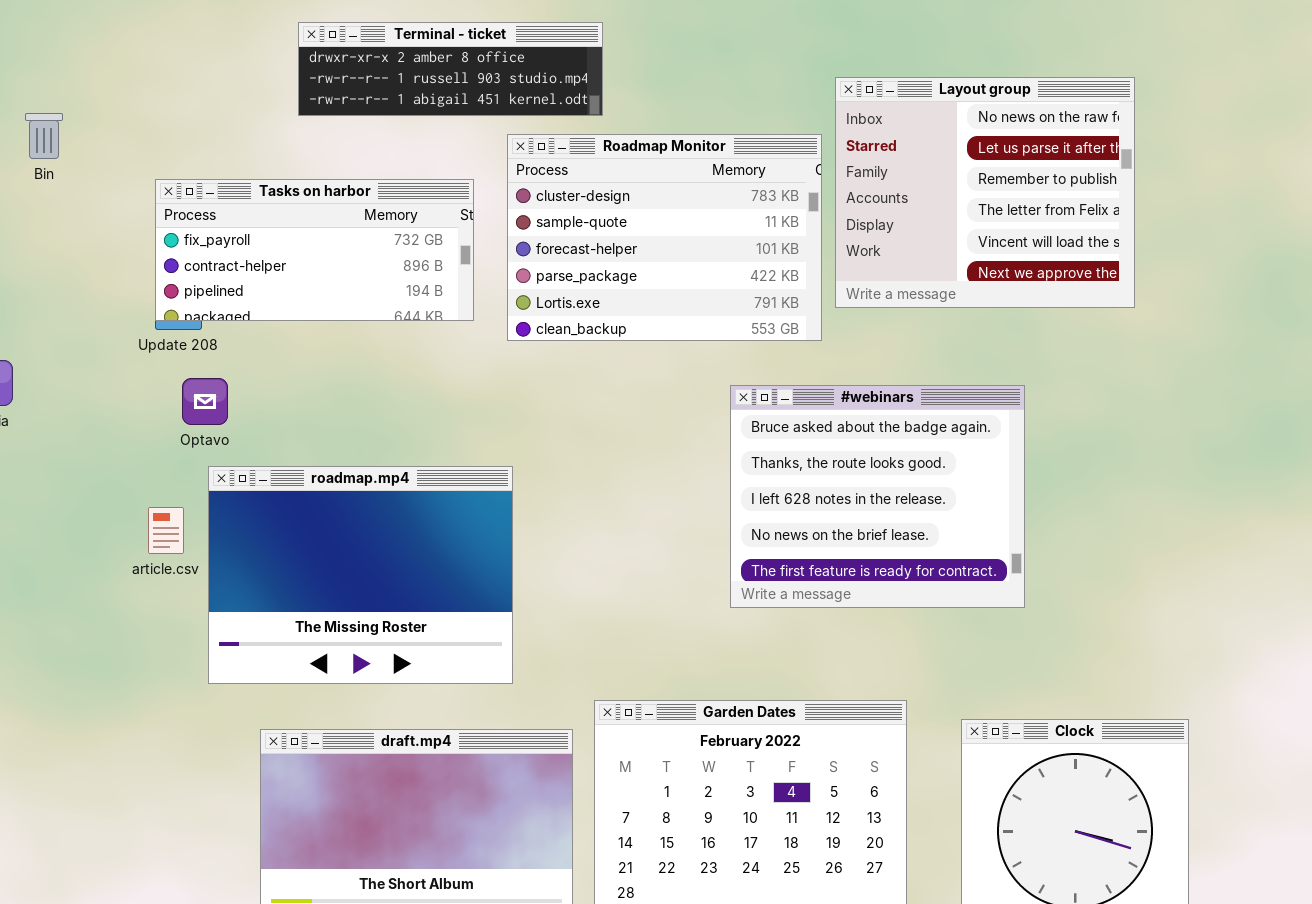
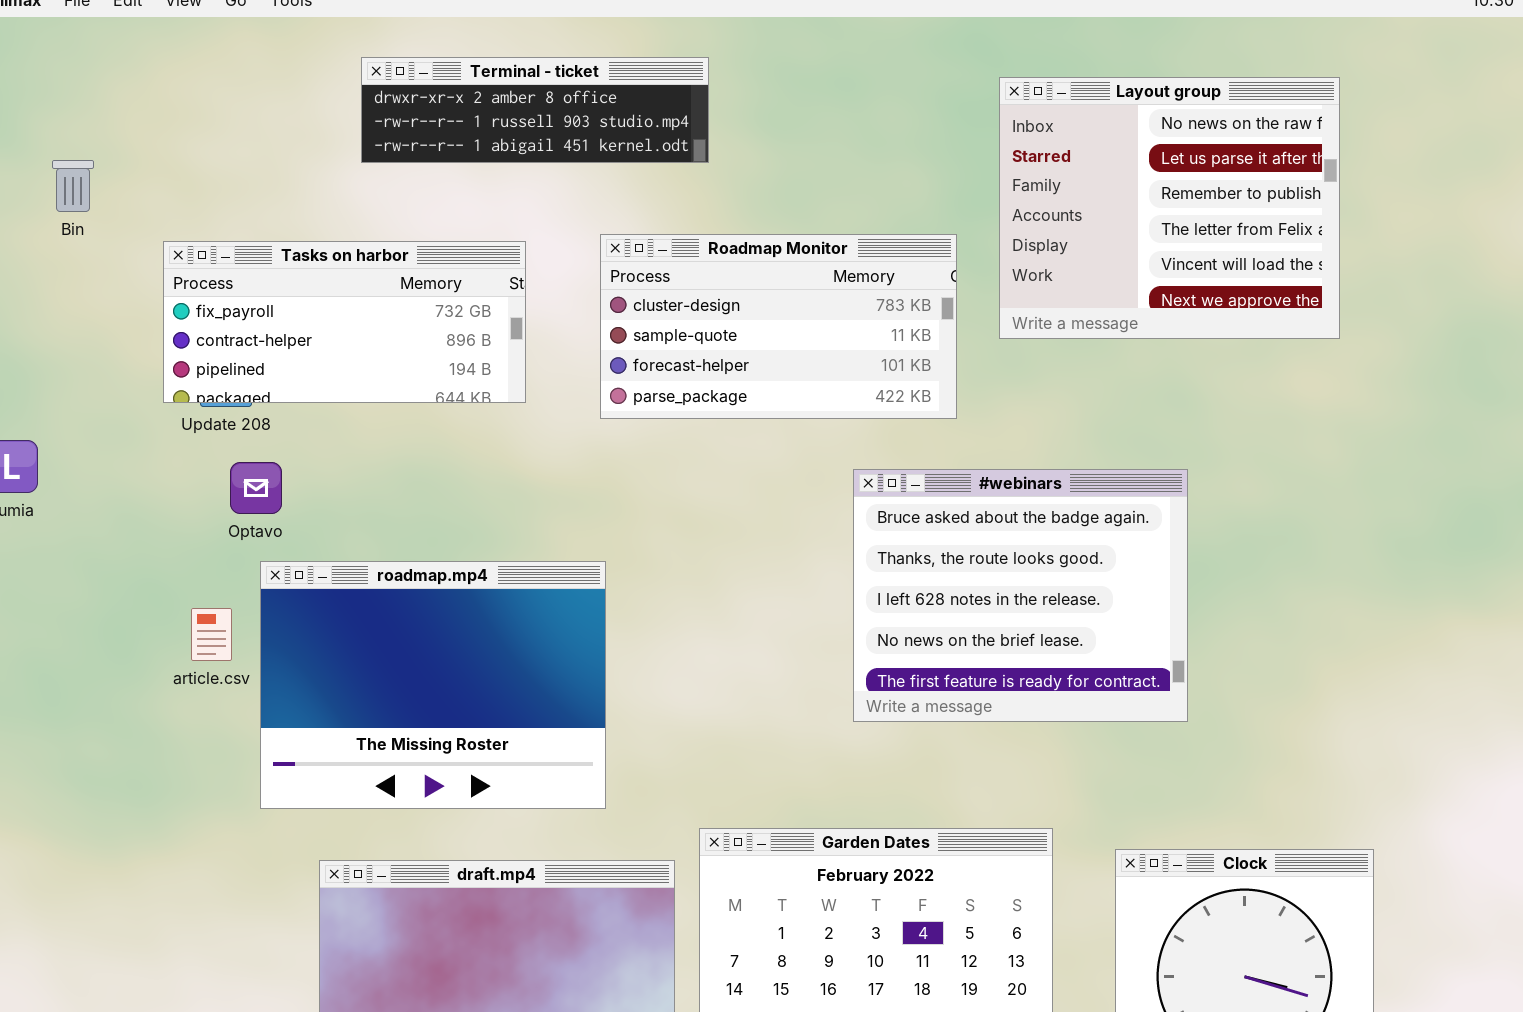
Layout group: [835,77,1135,308] -> [999,77,1340,339], moved
Roadmap Monitor: [507,134,822,341] -> [600,234,957,419], resized
Tasks on harbor: [155,179,474,321] -> [163,241,526,403], moved

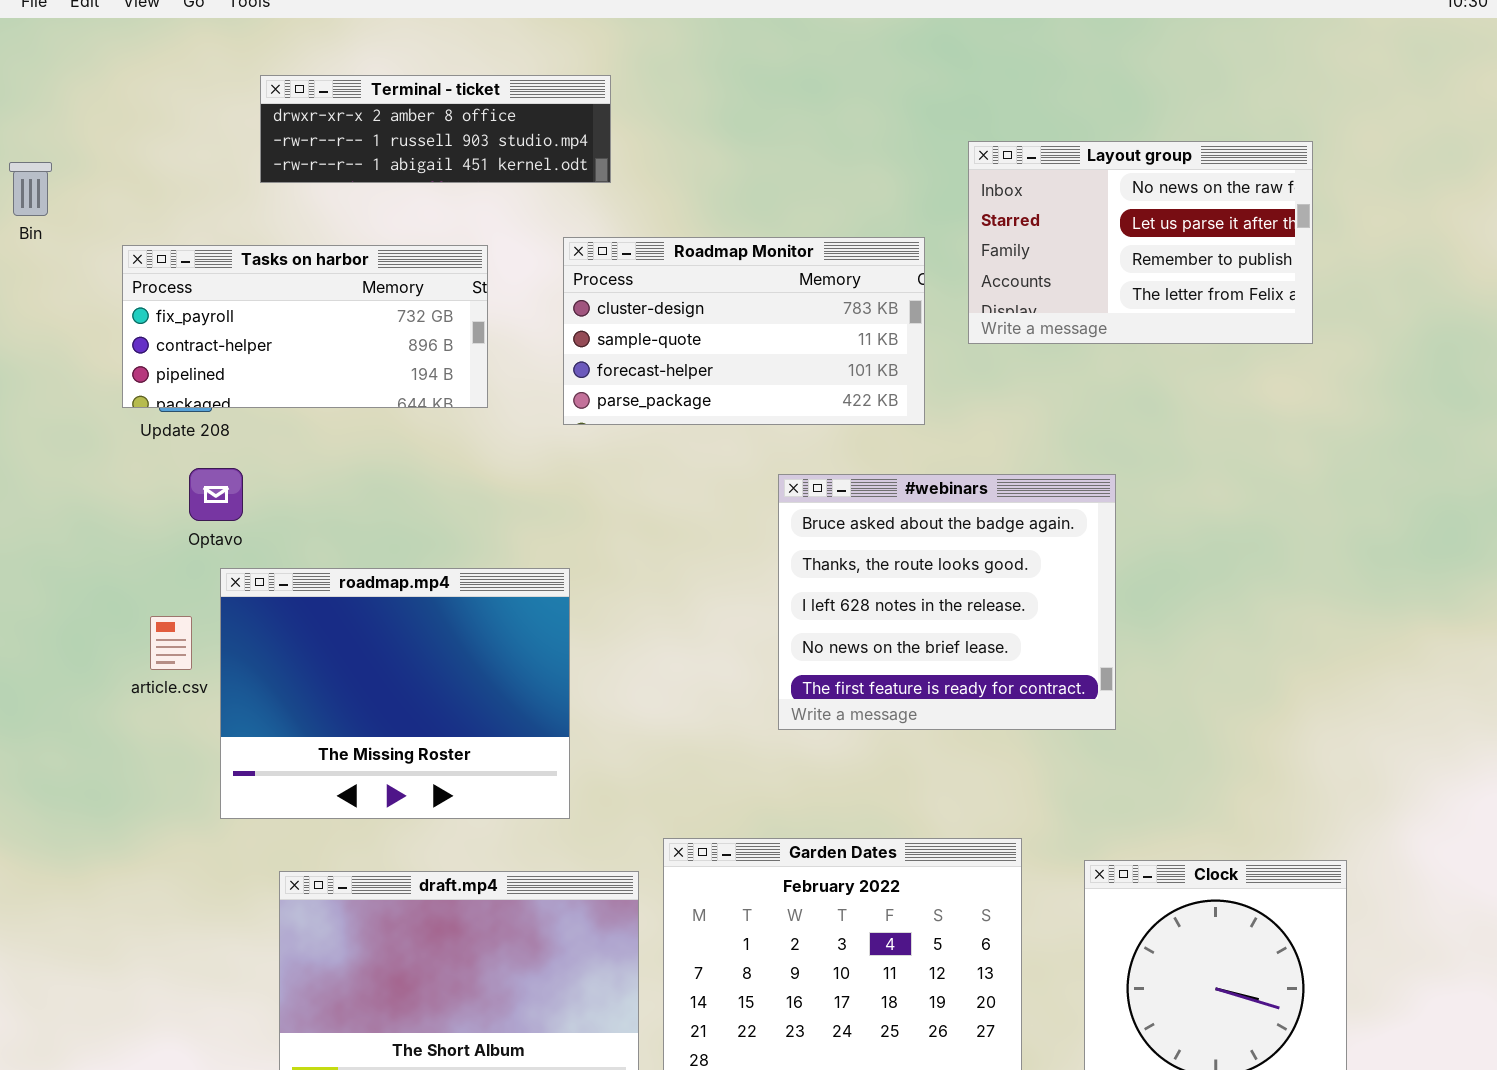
Terminal - ticket: [361,57,709,163] -> [260,75,611,183], moved
Layout group: [999,77,1340,339] -> [968,141,1313,344], resized
#webinars: [853,469,1188,722] -> [778,474,1116,730], moved

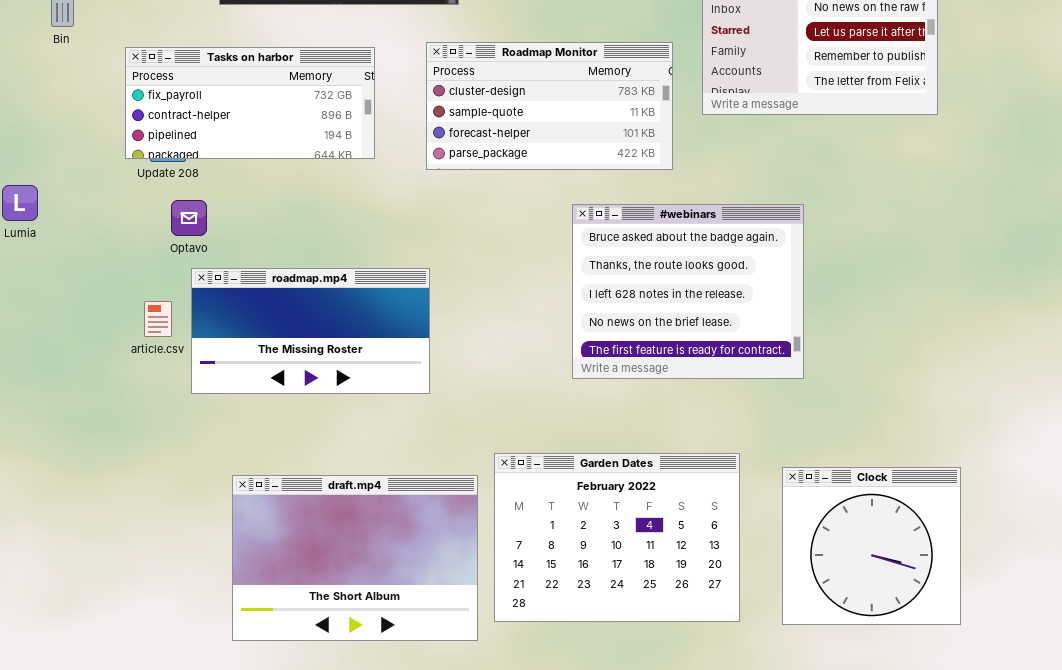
roadmap.mp4: [220,568,570,819] -> [191,268,430,394], resized

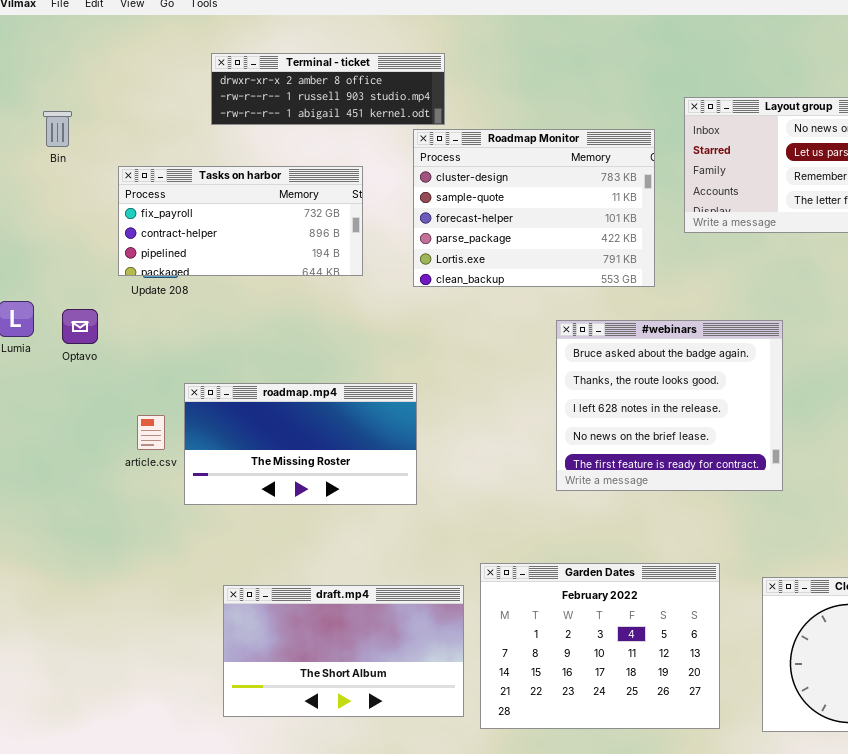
Roadmap Monitor: [426,42,673,170] -> [413,129,655,287], resized
Optavo: [171,200,207,236] -> [62,309,98,344], moved
draft.mp4: [232,475,478,641] -> [223,585,464,717], resized

